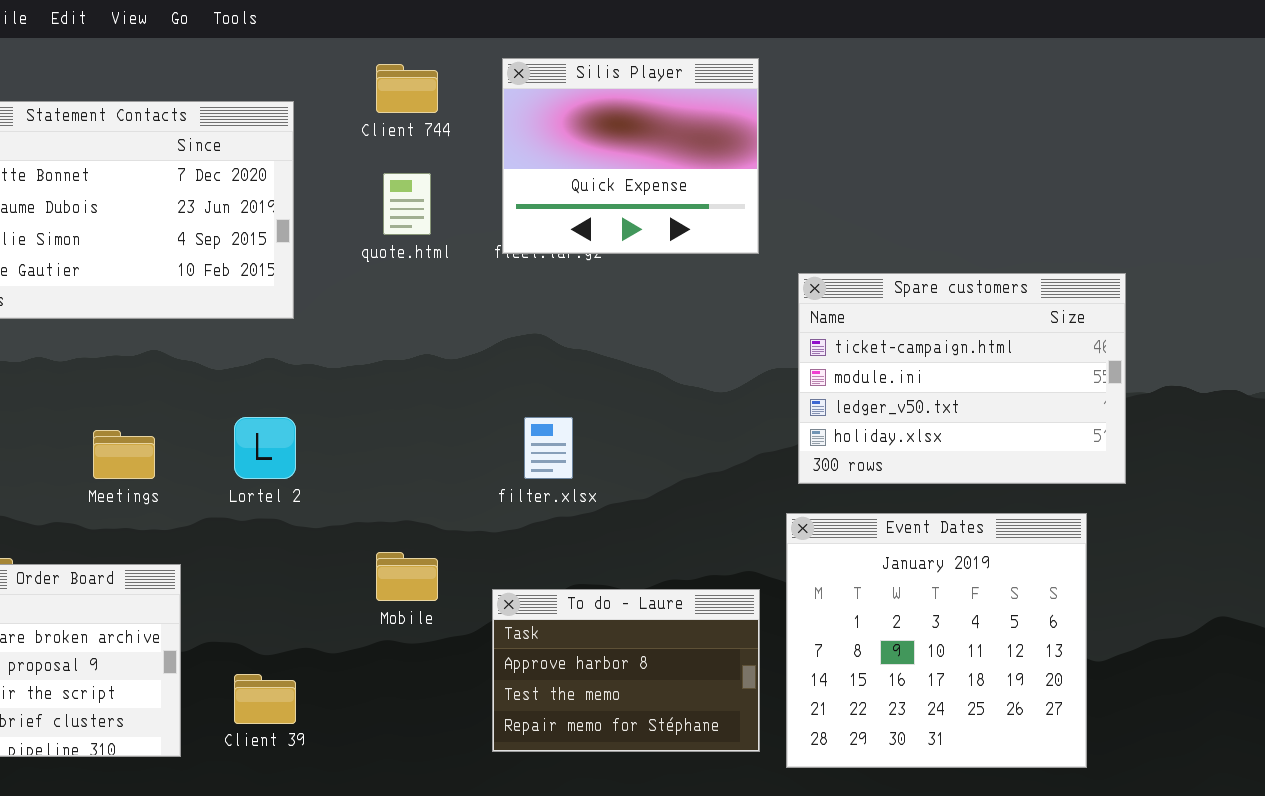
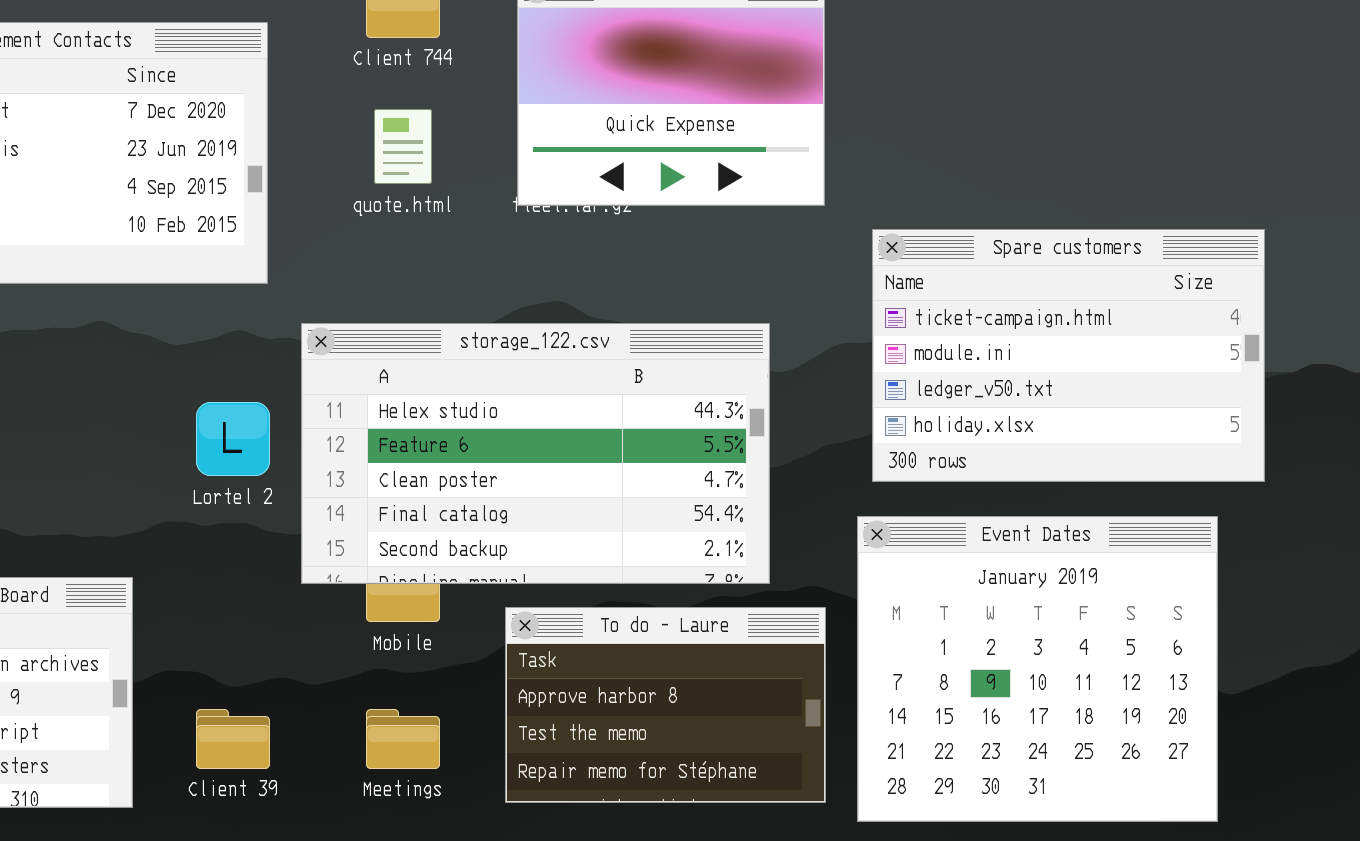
storage_122.csv: none -> [301,323,770,584], opened
Meetings: [93,430,155,479] -> [366,709,440,769], moved

